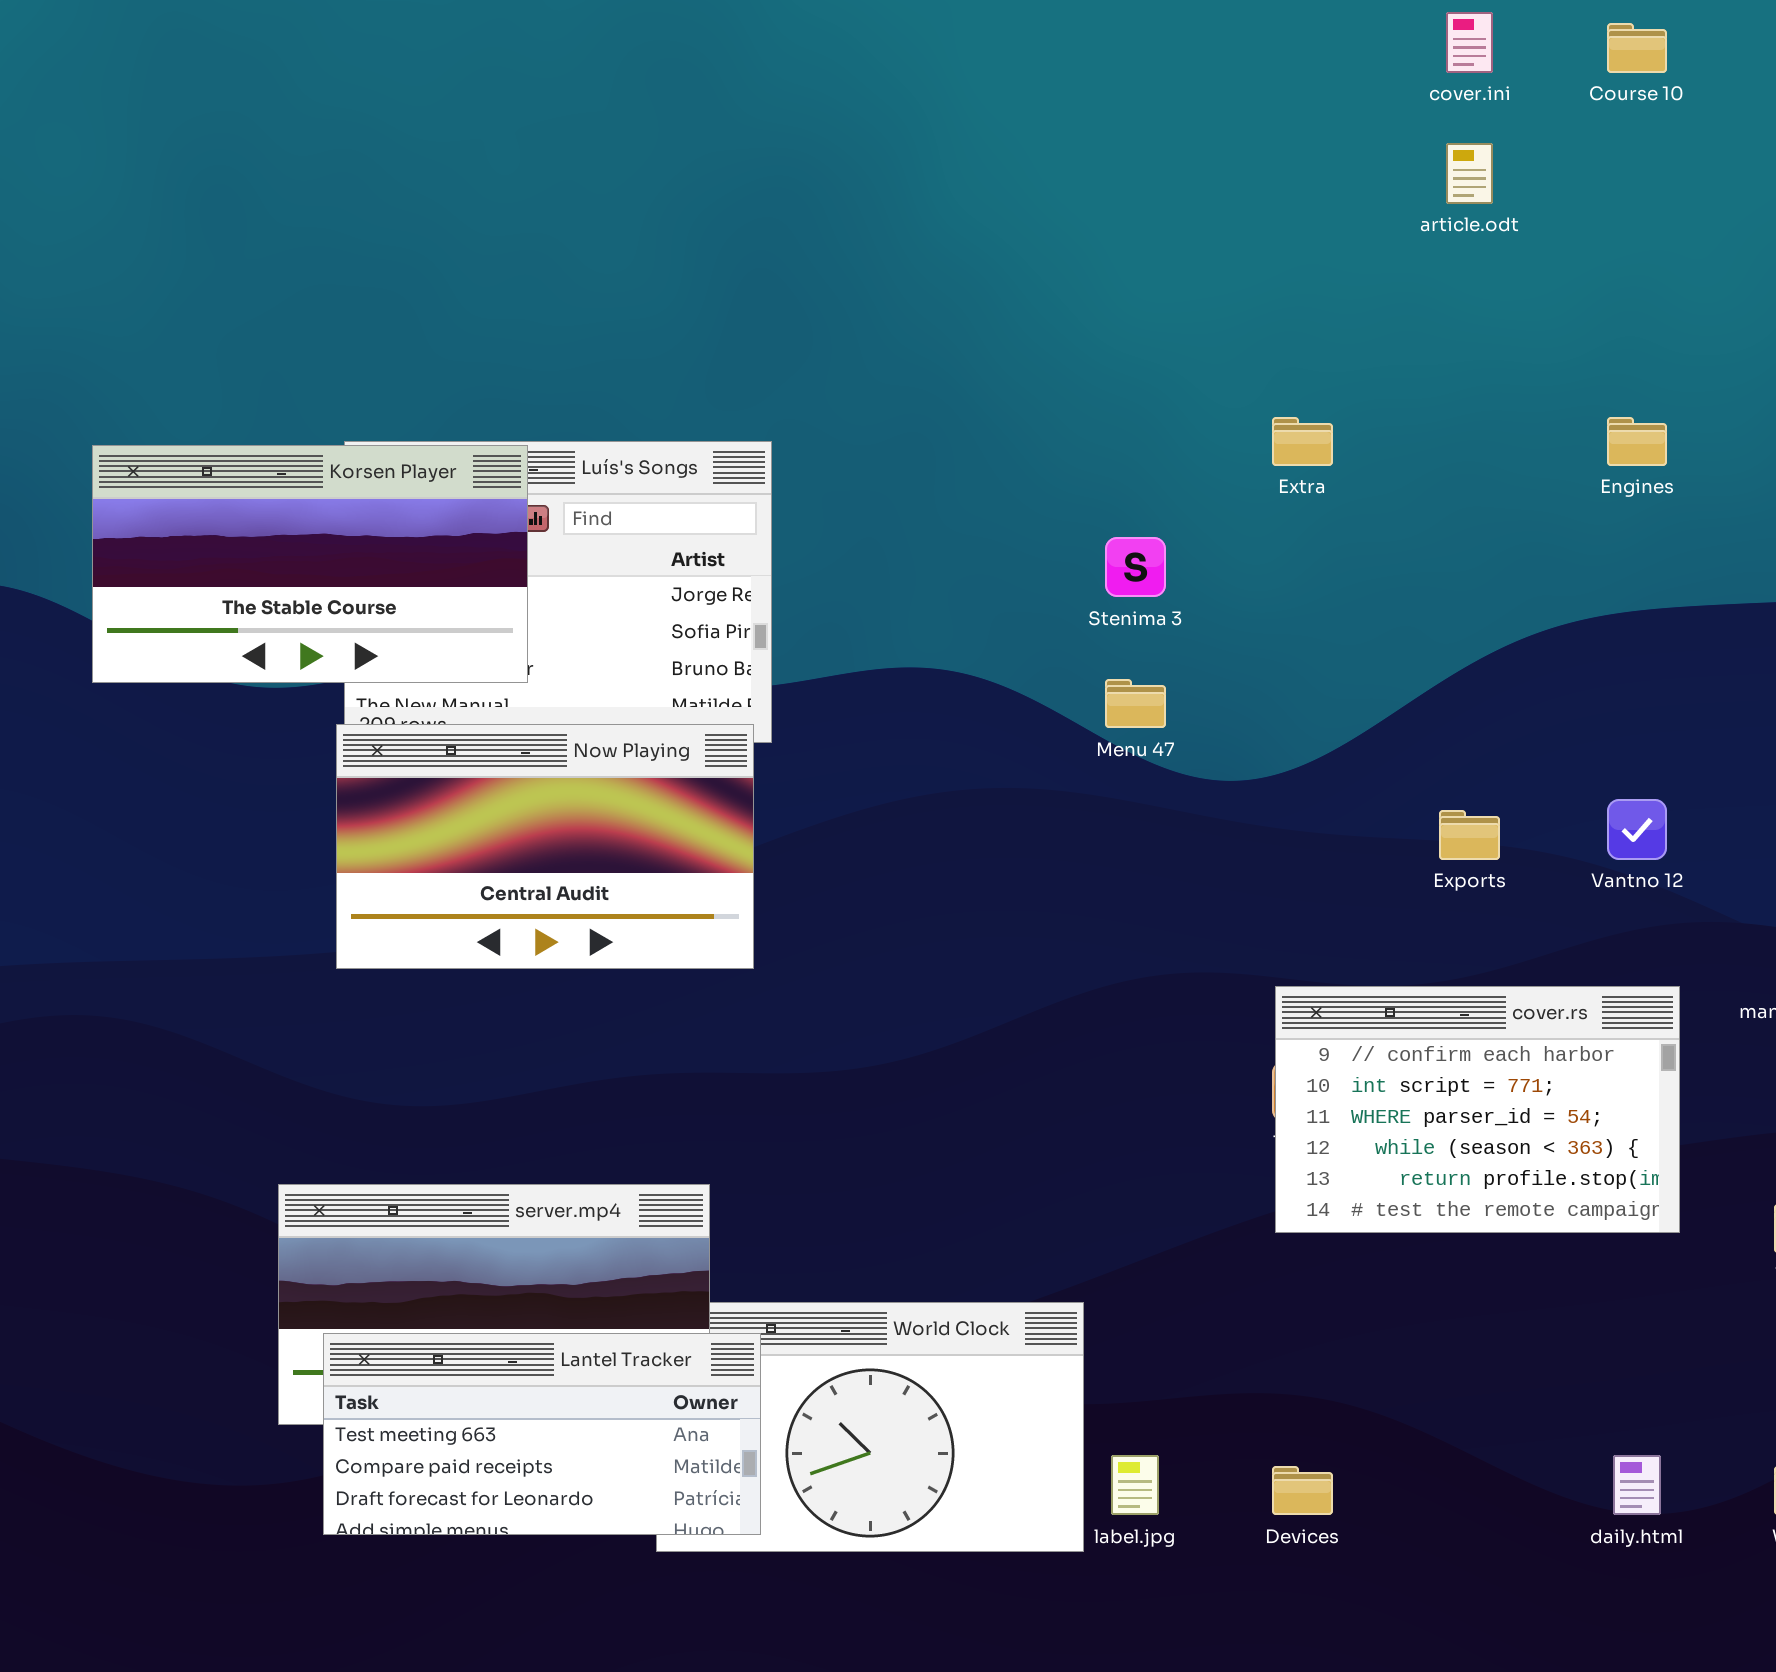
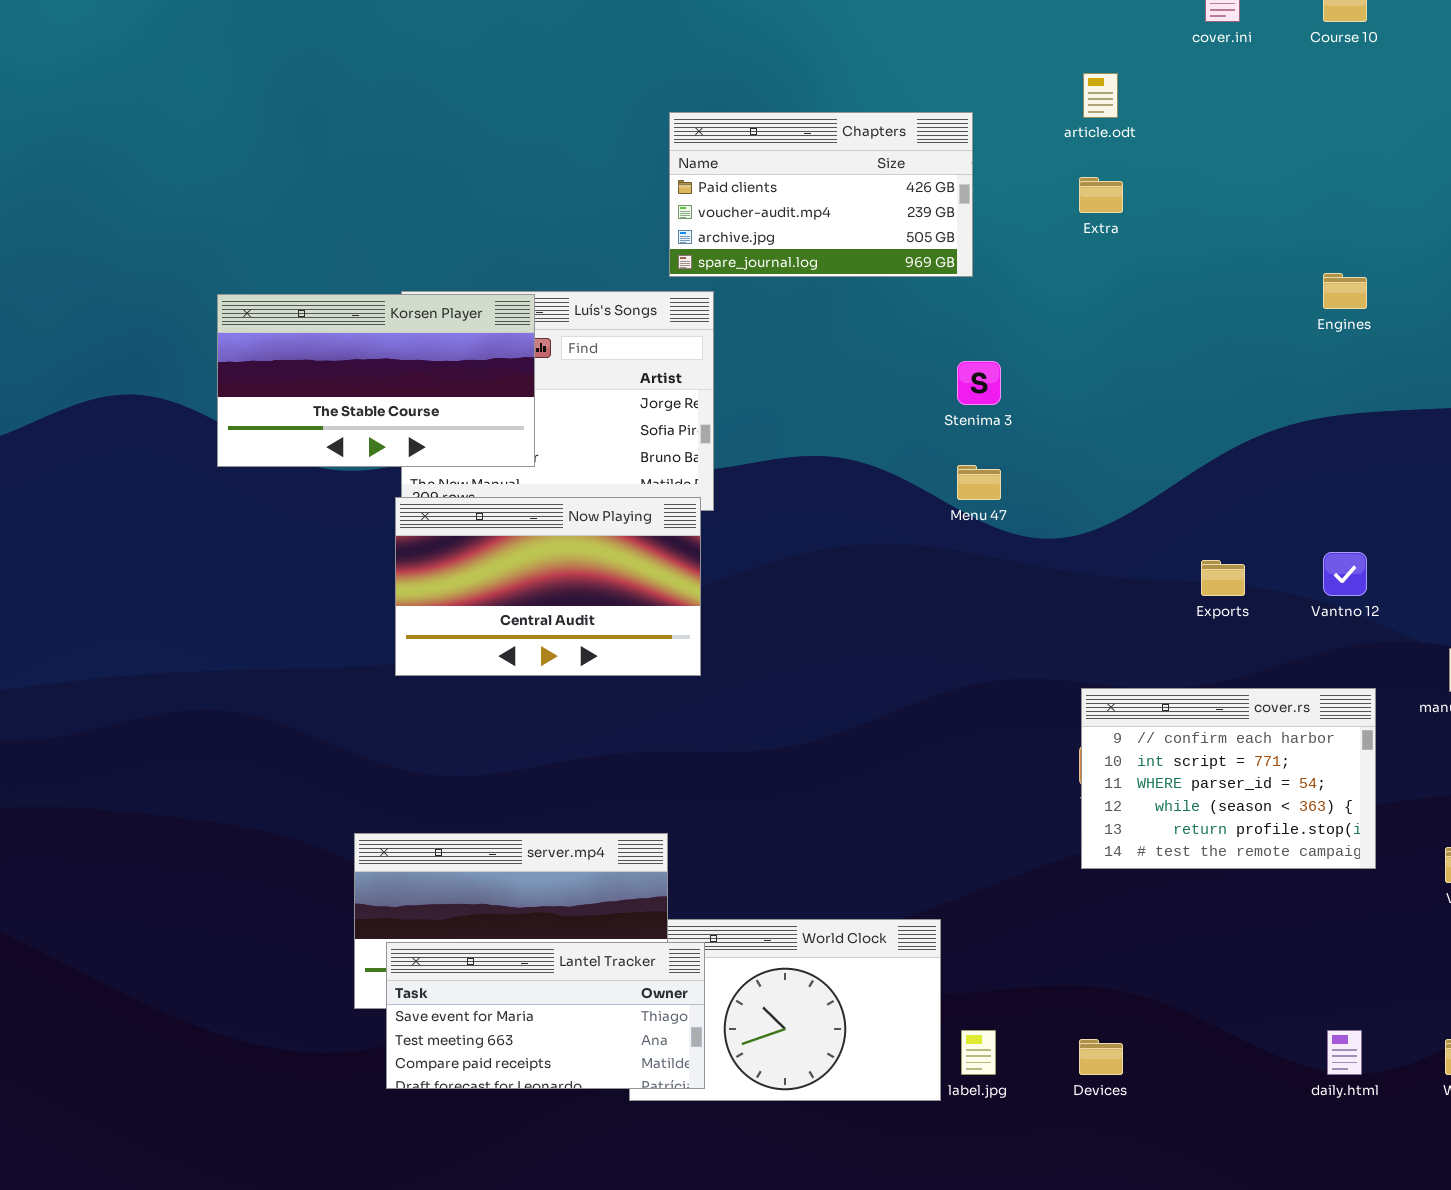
article.odt: [1446,143,1493,204] -> [1083,73,1118,118], moved
Chapters: none -> [669,112,973,277], opened
Extra: [1272,417,1333,466] -> [1079,177,1123,213], moved
Lantel Tracker: [323,1333,761,1535] -> [386,942,705,1089], scrolled up 1 row

